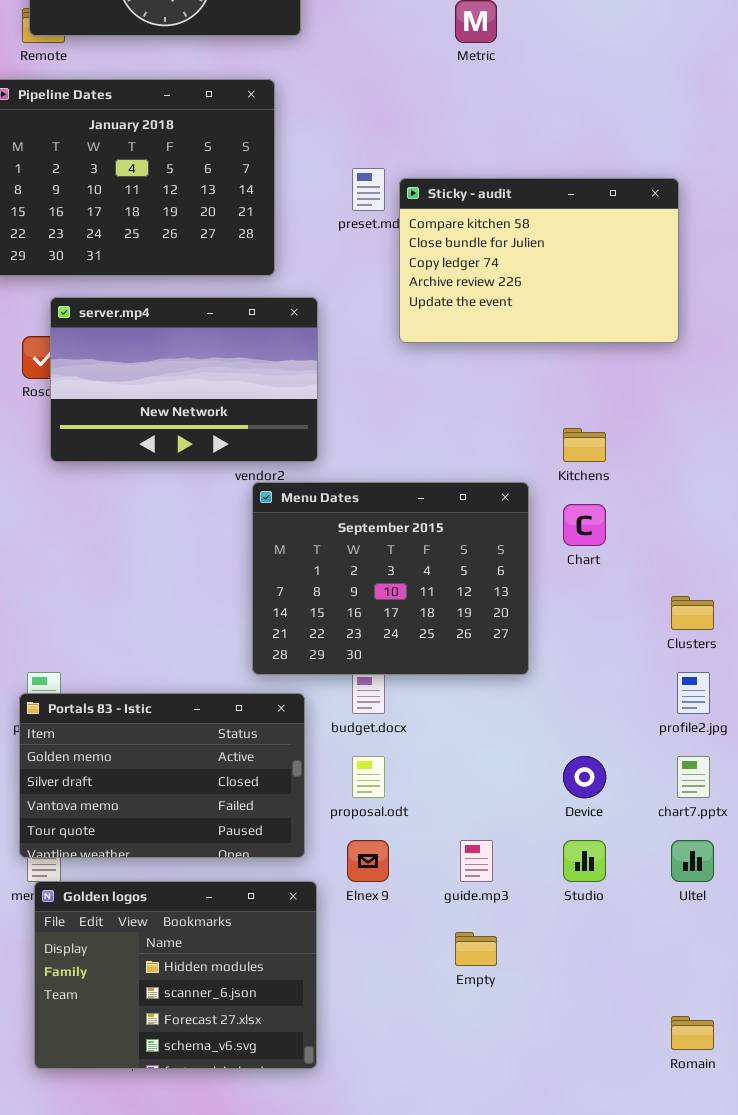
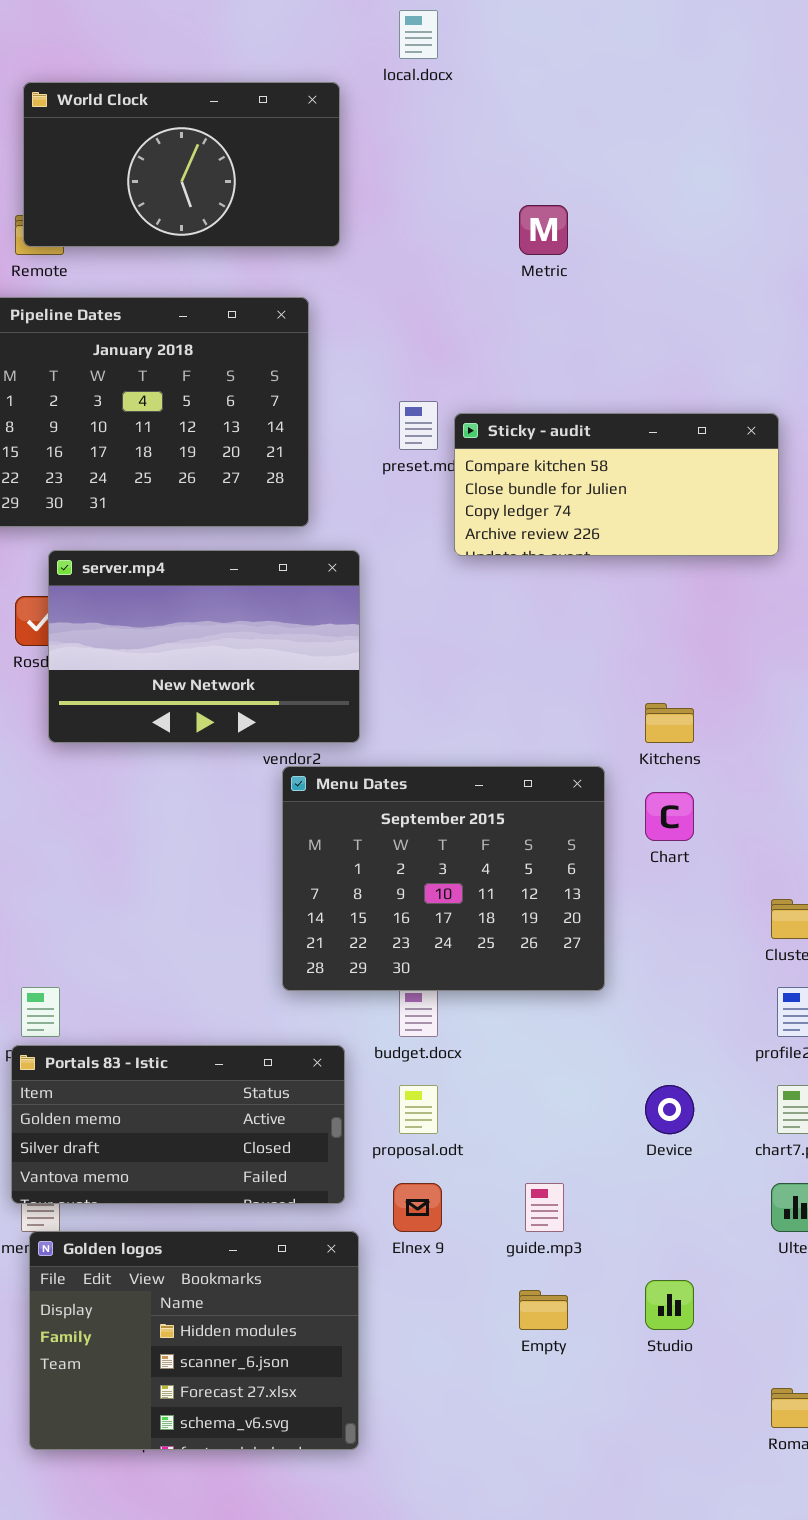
Sticky - audit: [399,178,679,343] -> [454,413,779,556], resized
Portals 83 - Istic: [19,693,305,858] -> [11,1045,345,1204], resized
Studio: [563,840,606,882] -> [645,1280,694,1330], moved

